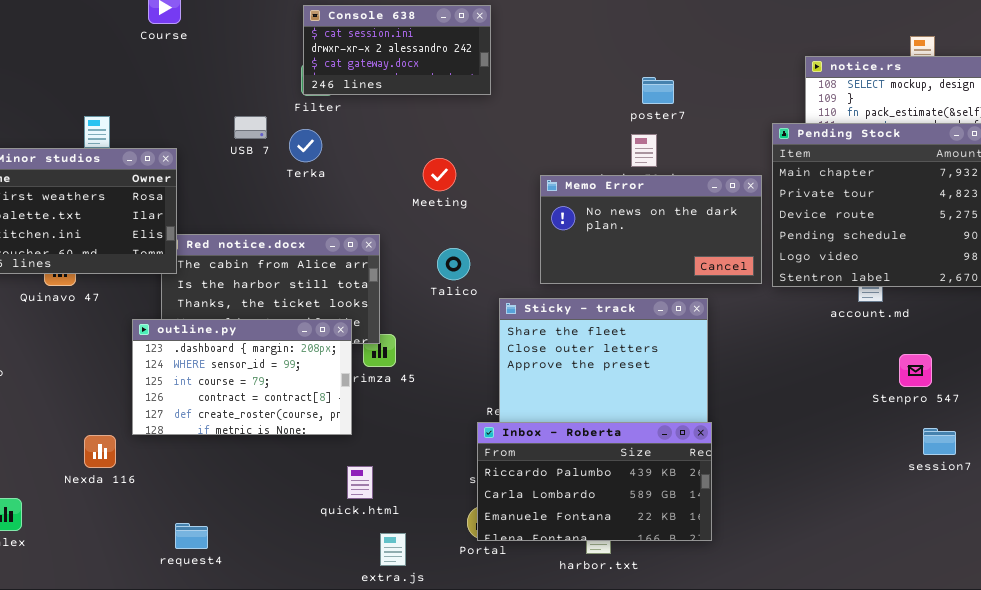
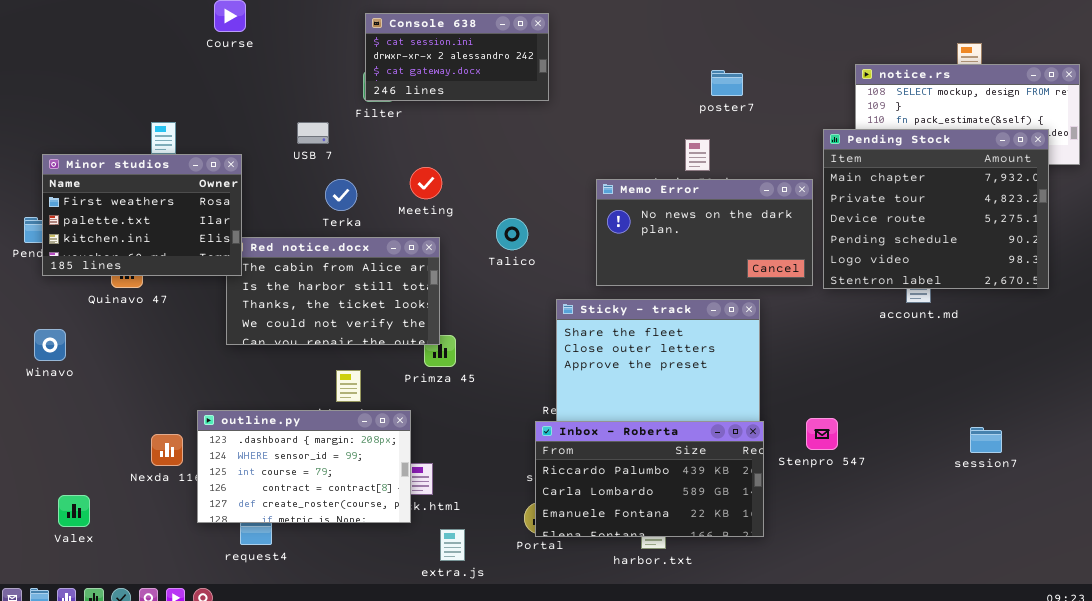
poster7: [642,77,674,104] -> [711,70,743,96], moved
Terka: [289,129,322,162] -> [325,179,357,211], moved
Meeting: [423,158,456,191] -> [410,167,442,199], moved
Talico: [437,248,470,280] -> [496,218,528,250], moved
outline.py: [132,319,352,435] -> [197,410,411,523], moved
Stenpro 547: [899,354,932,387] -> [806,418,838,450], moved

